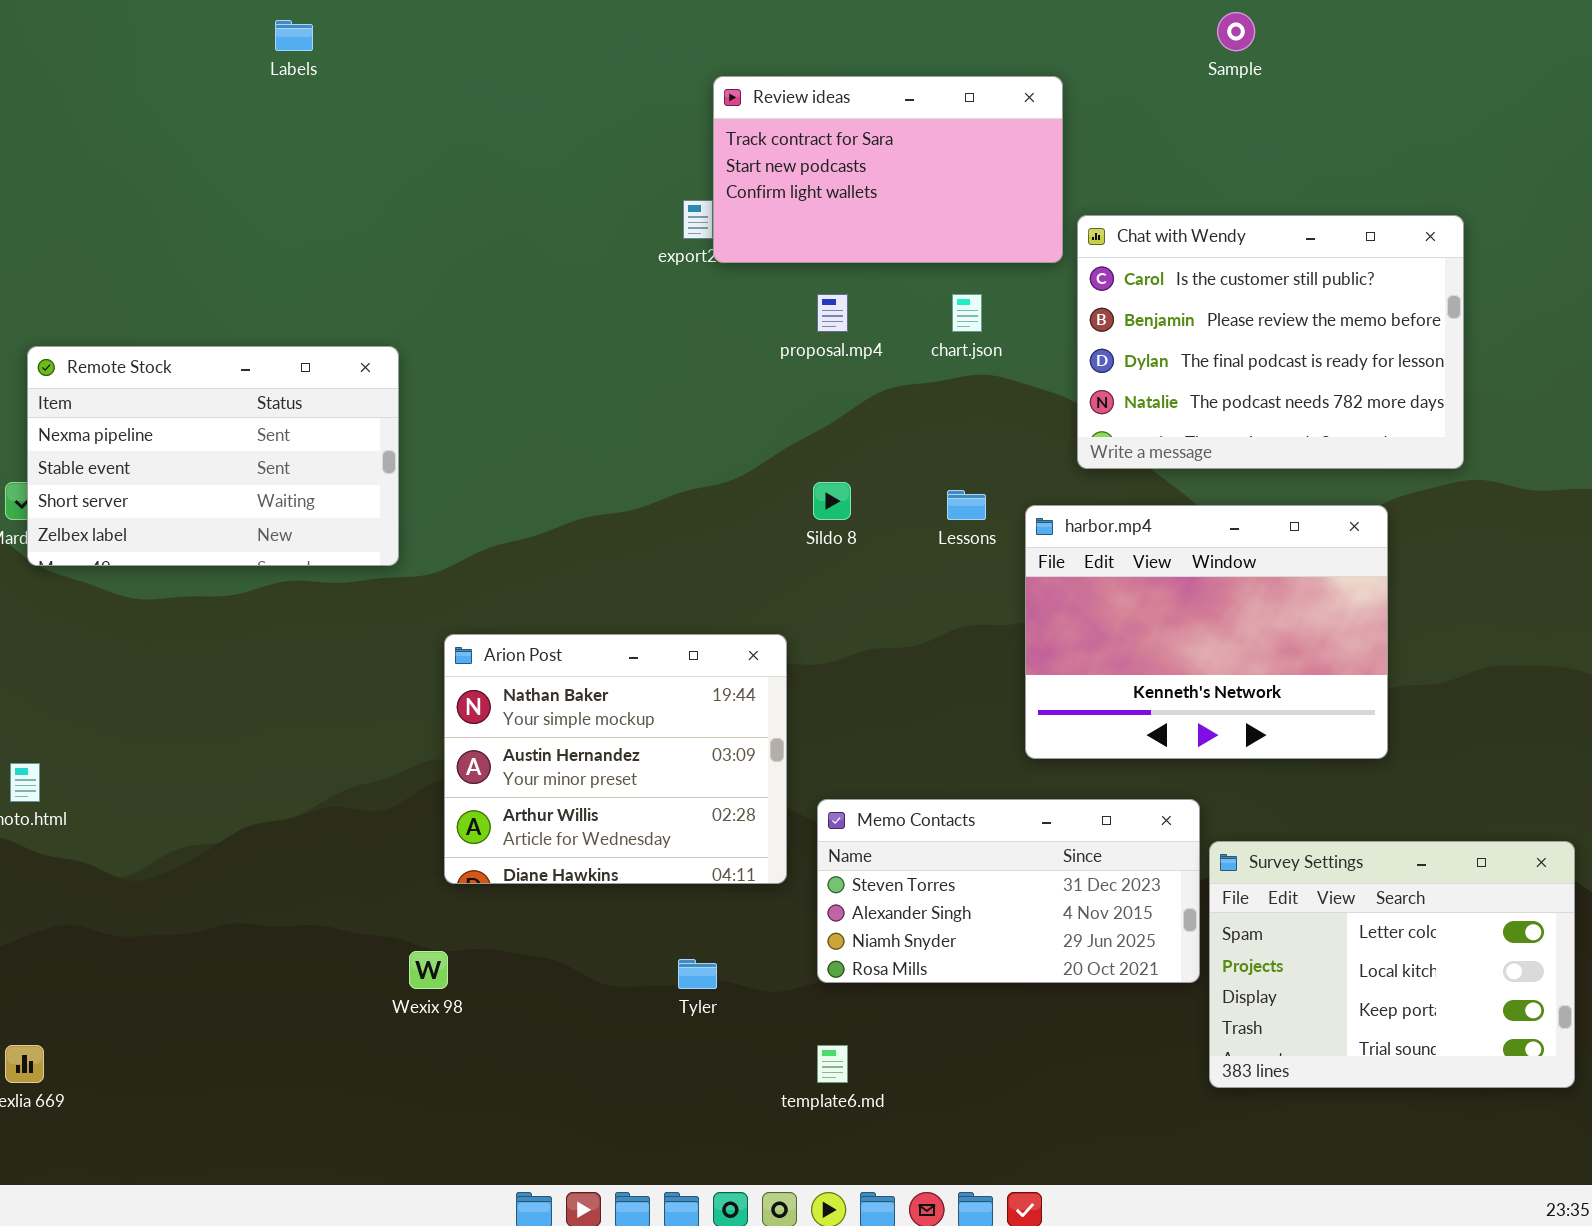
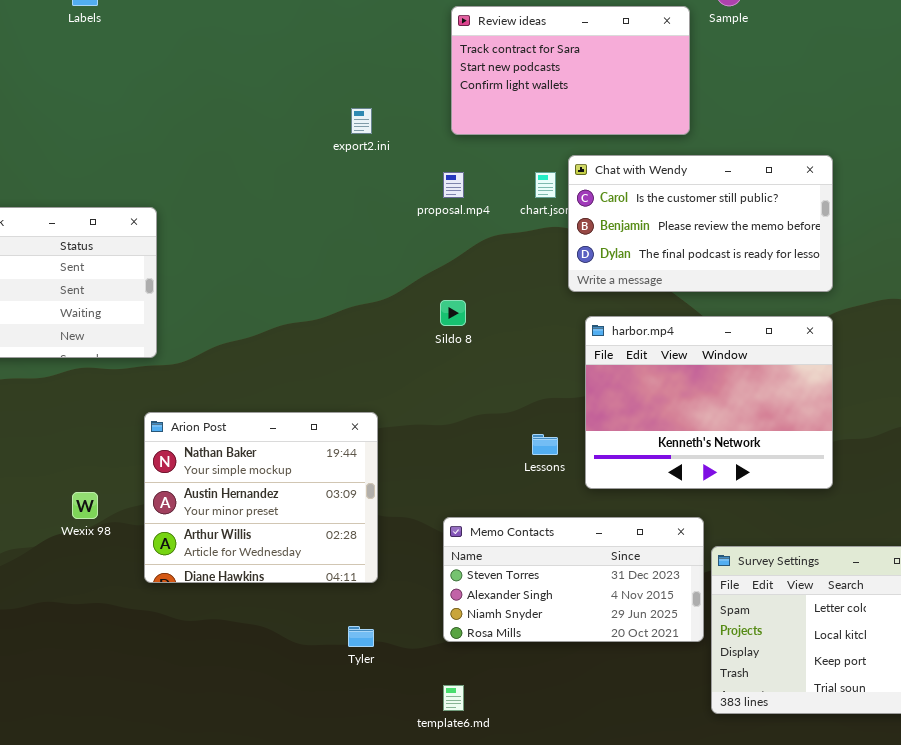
Review ideas: [713,76,1063,263] -> [451,6,690,135], moved
Chat with Wendy: [1077,215,1464,469] -> [568,155,833,292], moved, resized
Lessons: [947,490,986,520] -> [532,434,558,455], moved
Arion Post: [444,634,787,884] -> [144,412,378,583], moved
Wexix 98: [409,951,448,989] -> [72,492,98,519], moved

